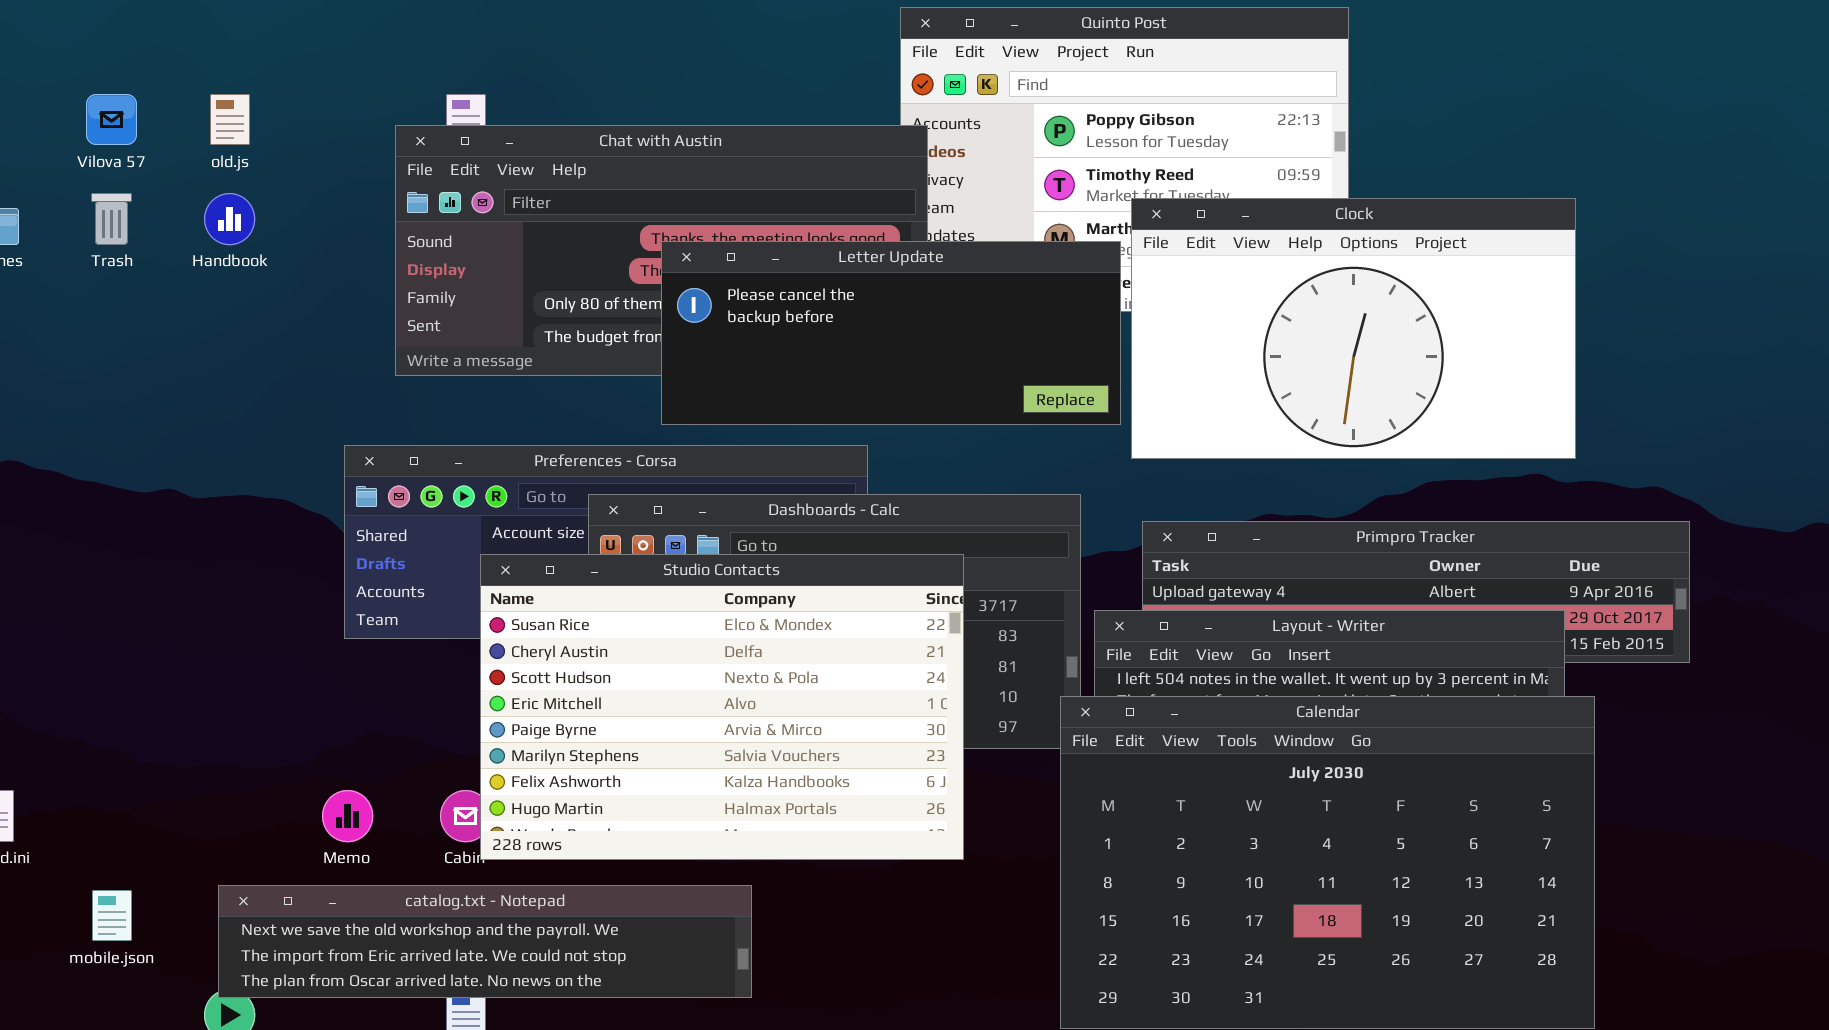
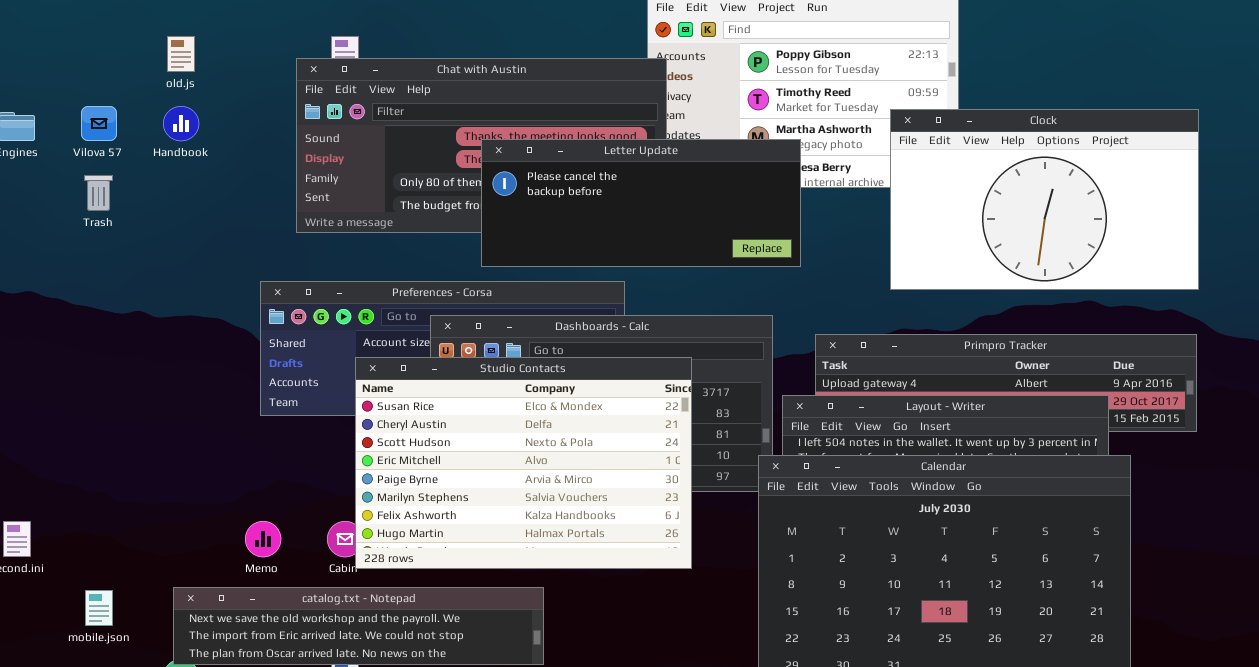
Vilova 57: [86,94,137,145] -> [81,106,117,141], moved
Trash: [91,193,132,245] -> [84,175,113,211], moved
Clock: [1131,198,1576,459] -> [890,109,1199,290], moved

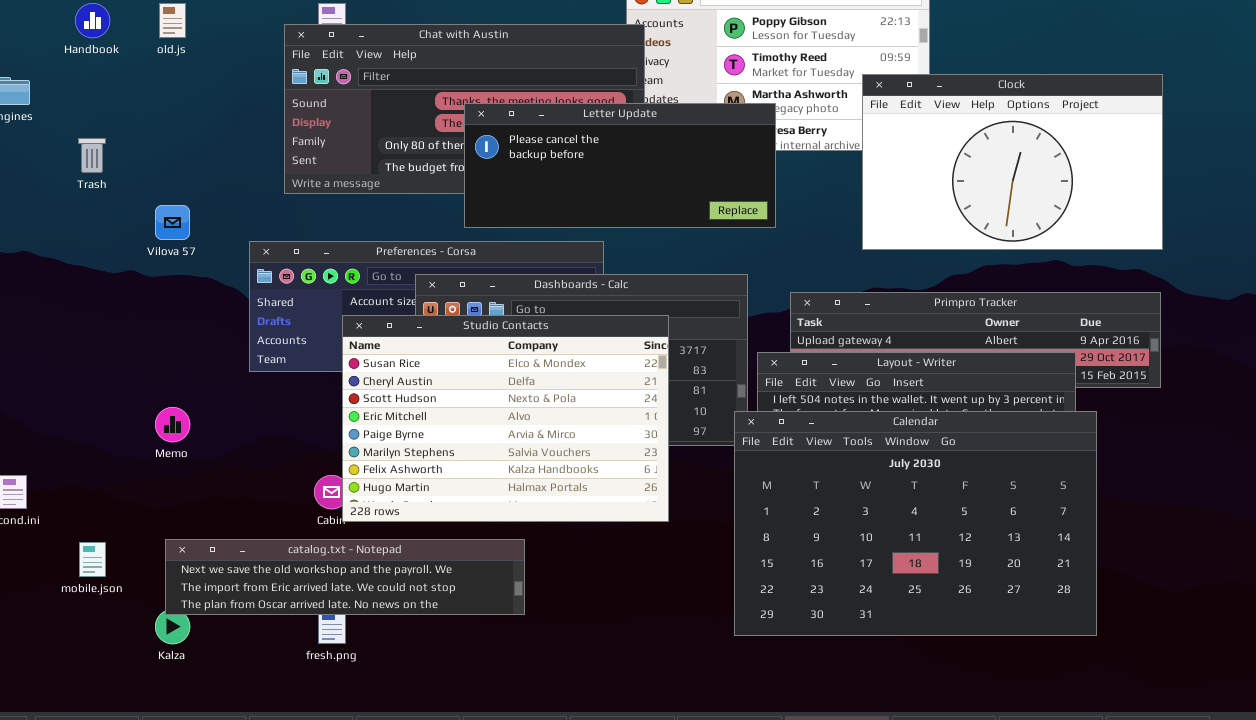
Vilova 57: [81,106,117,141] -> [155,205,190,240], moved
Handbook: [163,106,199,141] -> [75,3,110,38], moved
Memo: [245,521,281,557] -> [155,407,190,442], moved

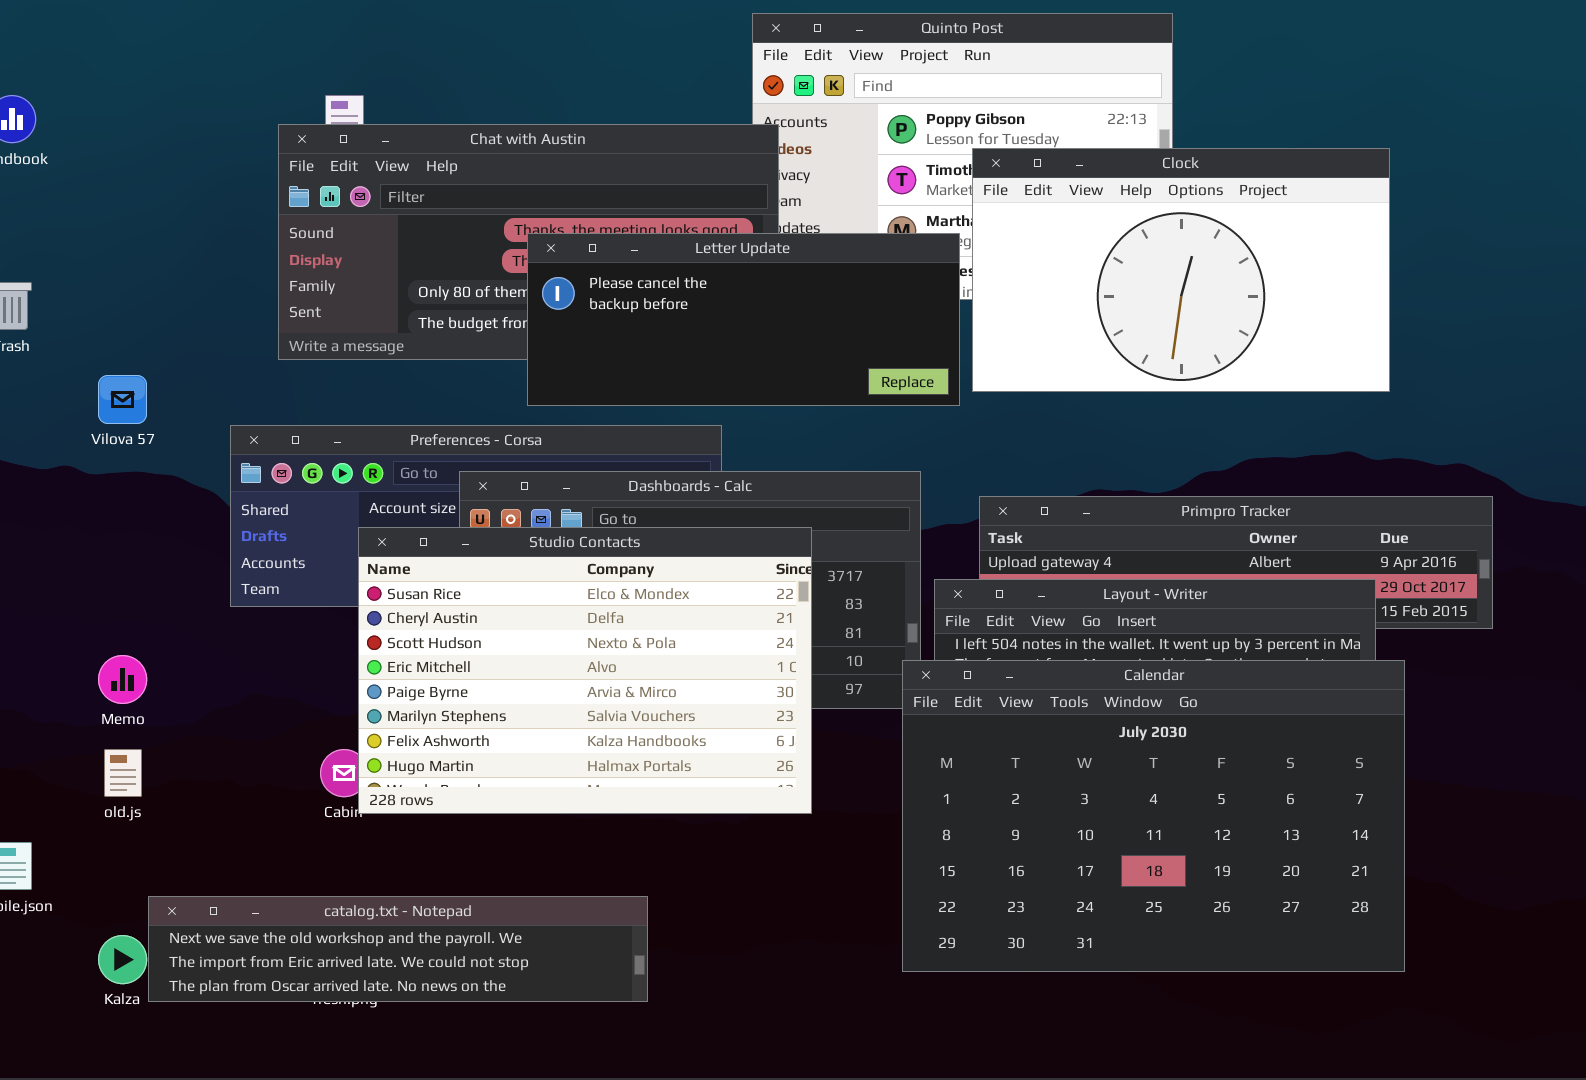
old.js: [159,3,186,38] -> [104,749,142,797], moved
Clock: [862,74,1163,250] -> [972,148,1390,392], moved
catalog.txt - Notepad: [165,539,525,615] -> [148,896,648,1002], moved

